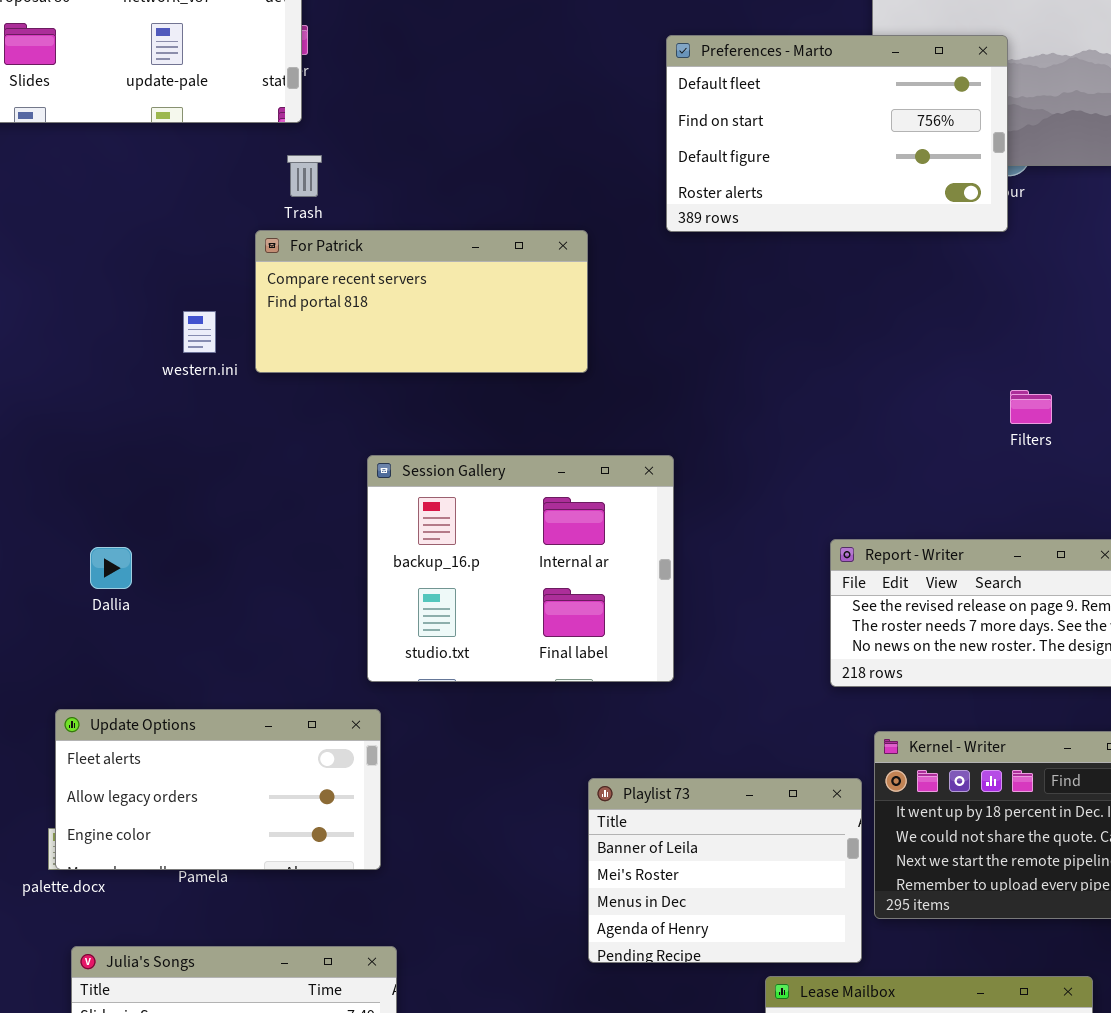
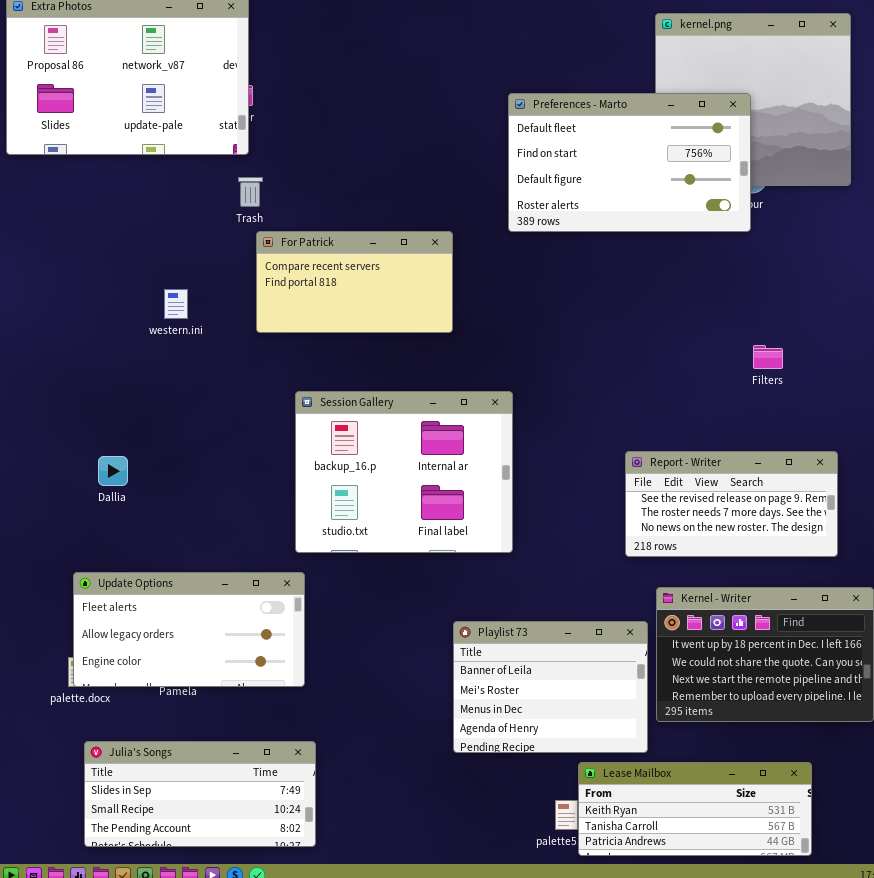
For Patrick: [255,230,588,373] -> [256,231,453,333], resized

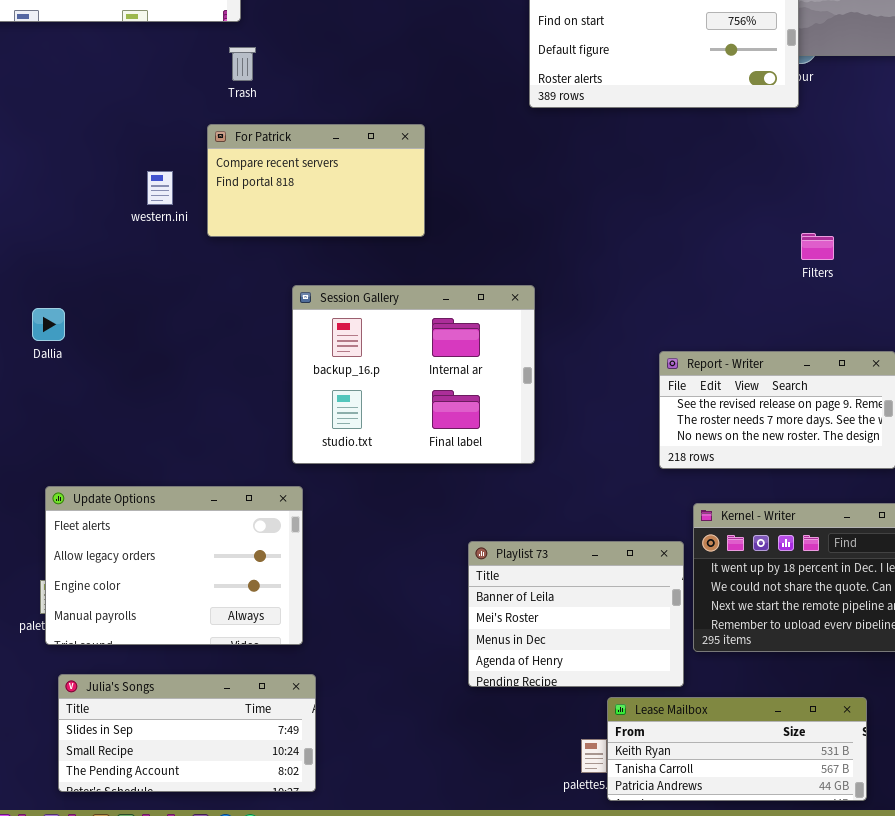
For Patrick: [256,231,453,333] -> [207,124,425,237], moved
Dallia: [98,456,128,486] -> [32,308,65,341], moved
Update Options: [73,572,305,687] -> [45,486,303,645], resized

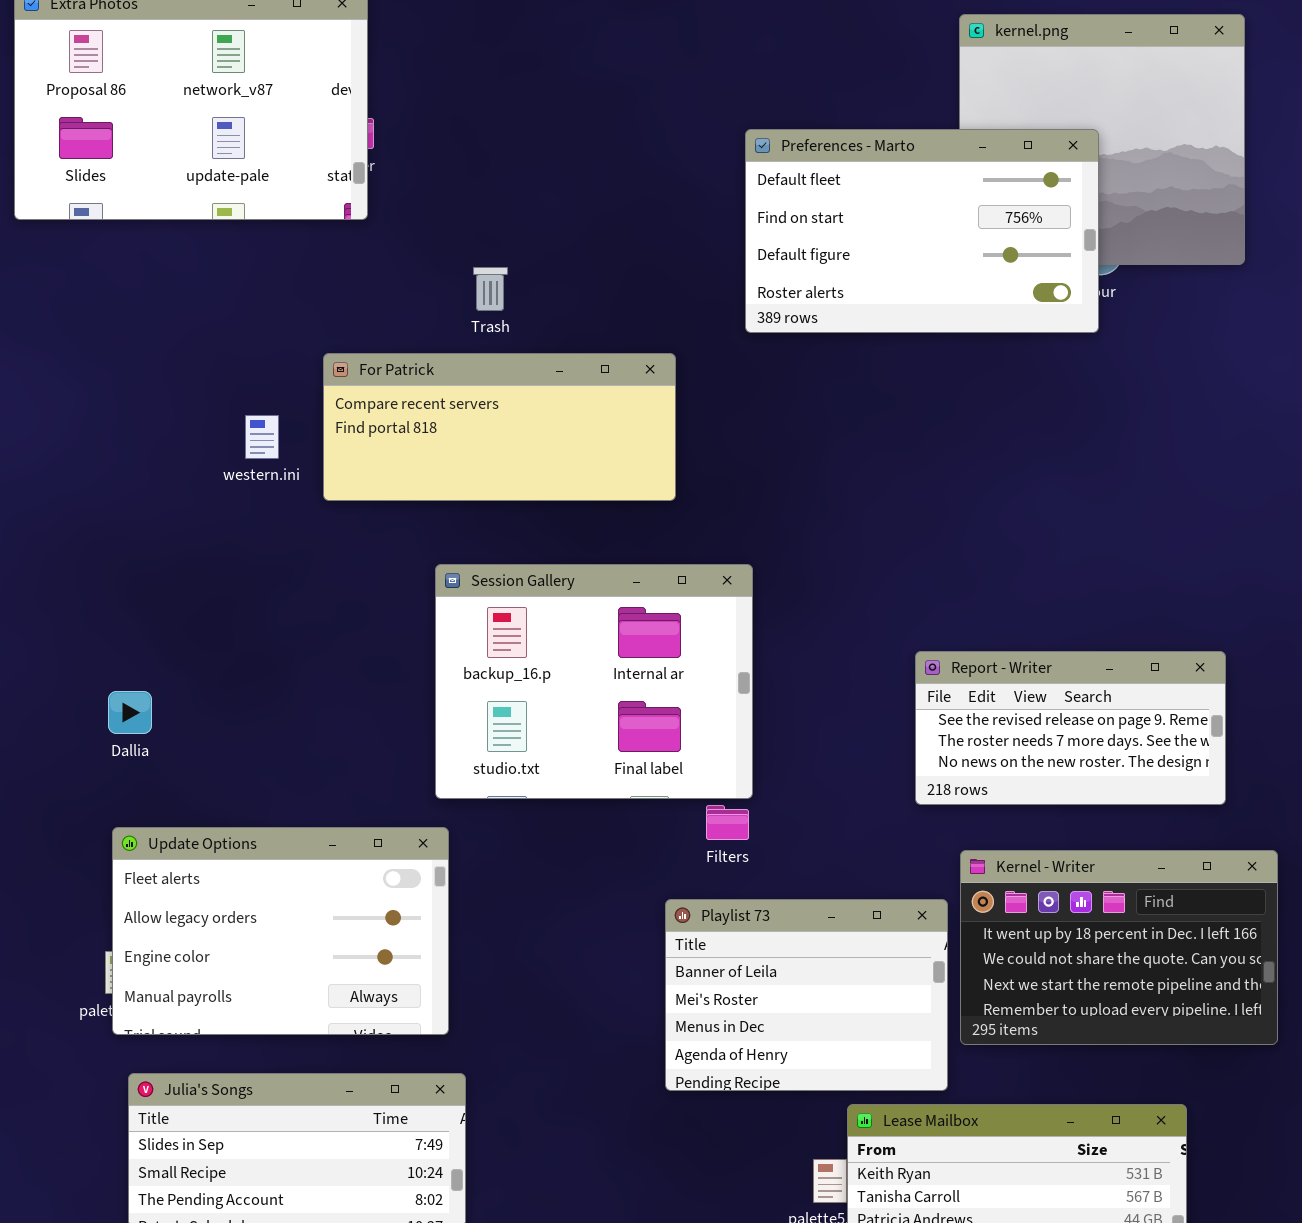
Trash: [229,47,256,81] -> [473,267,508,311], moved
For Patrick: [207,124,425,237] -> [323,353,676,501], resized
Filters: [801,233,834,260] -> [706,805,749,840], moved
Dallia: [32,308,65,341] -> [108,691,152,734], moved

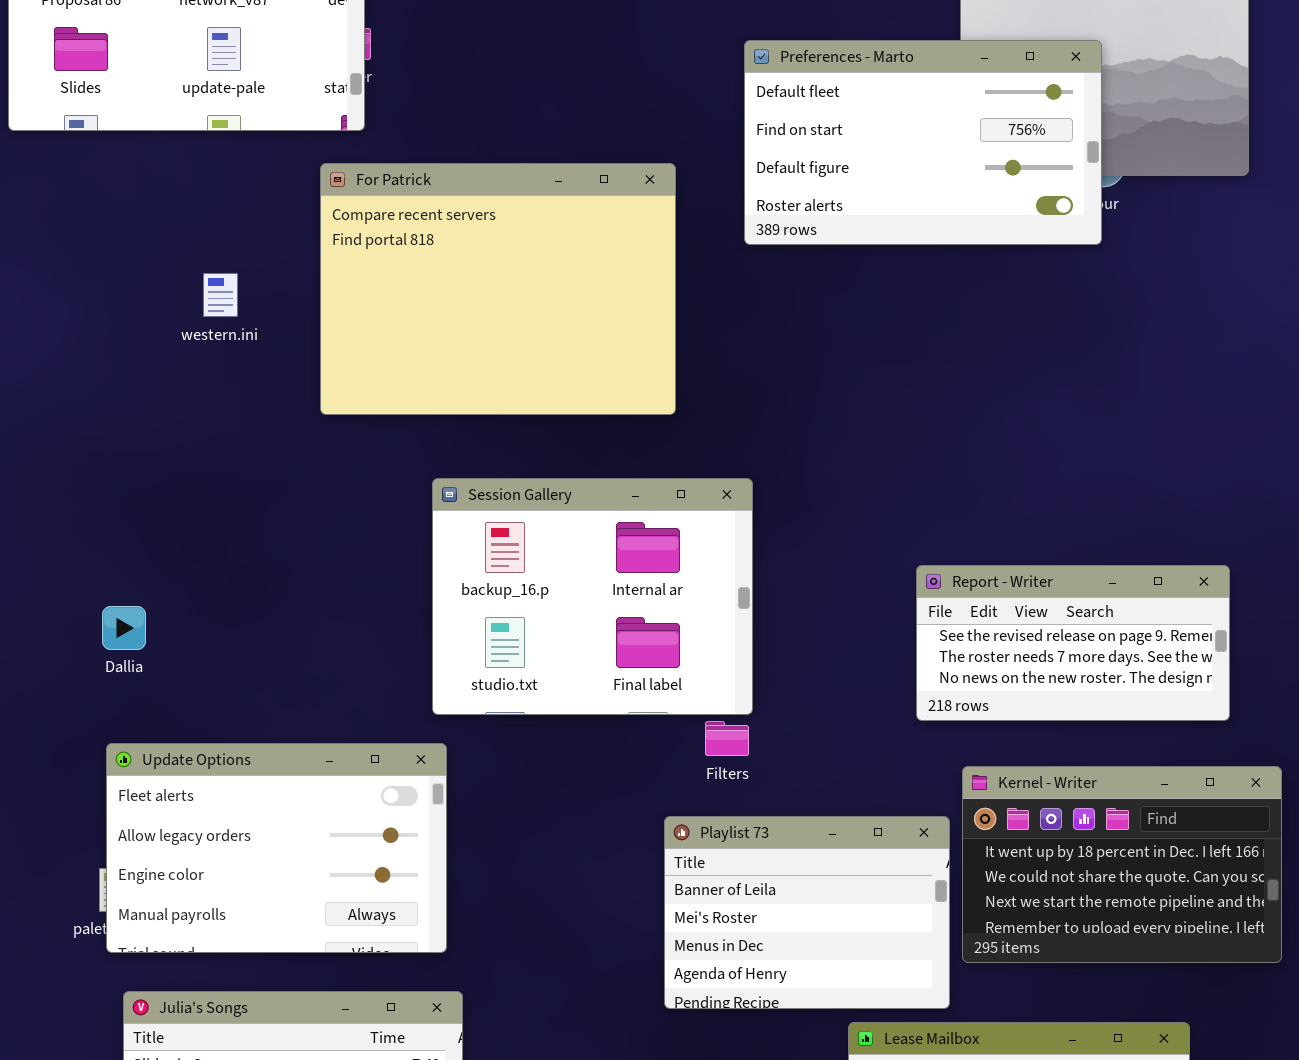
For Patrick: [323,353,676,501] -> [320,163,676,415], resized
western.ini: [245,415,279,459] -> [203,273,238,317], moved

